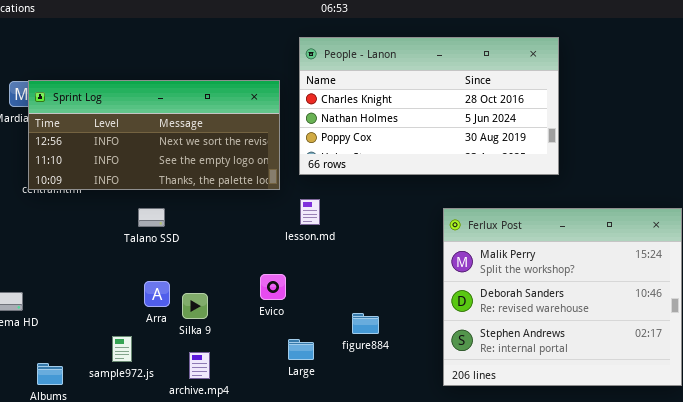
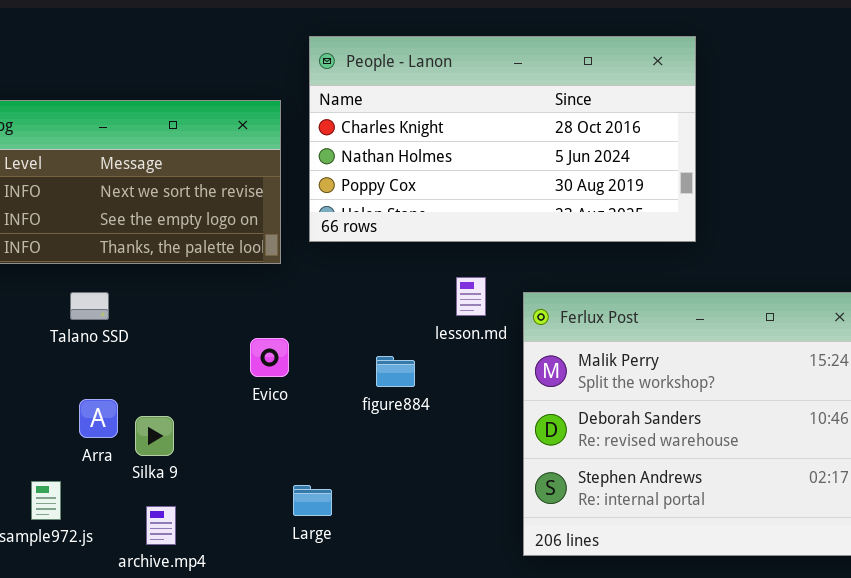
lesson.md: [300,199,320,225] -> [456,277,486,316], moved
Evico: [260,274,286,300] -> [250,338,289,377], moved
figure884: [352,313,379,334] -> [376,356,415,387], moved

